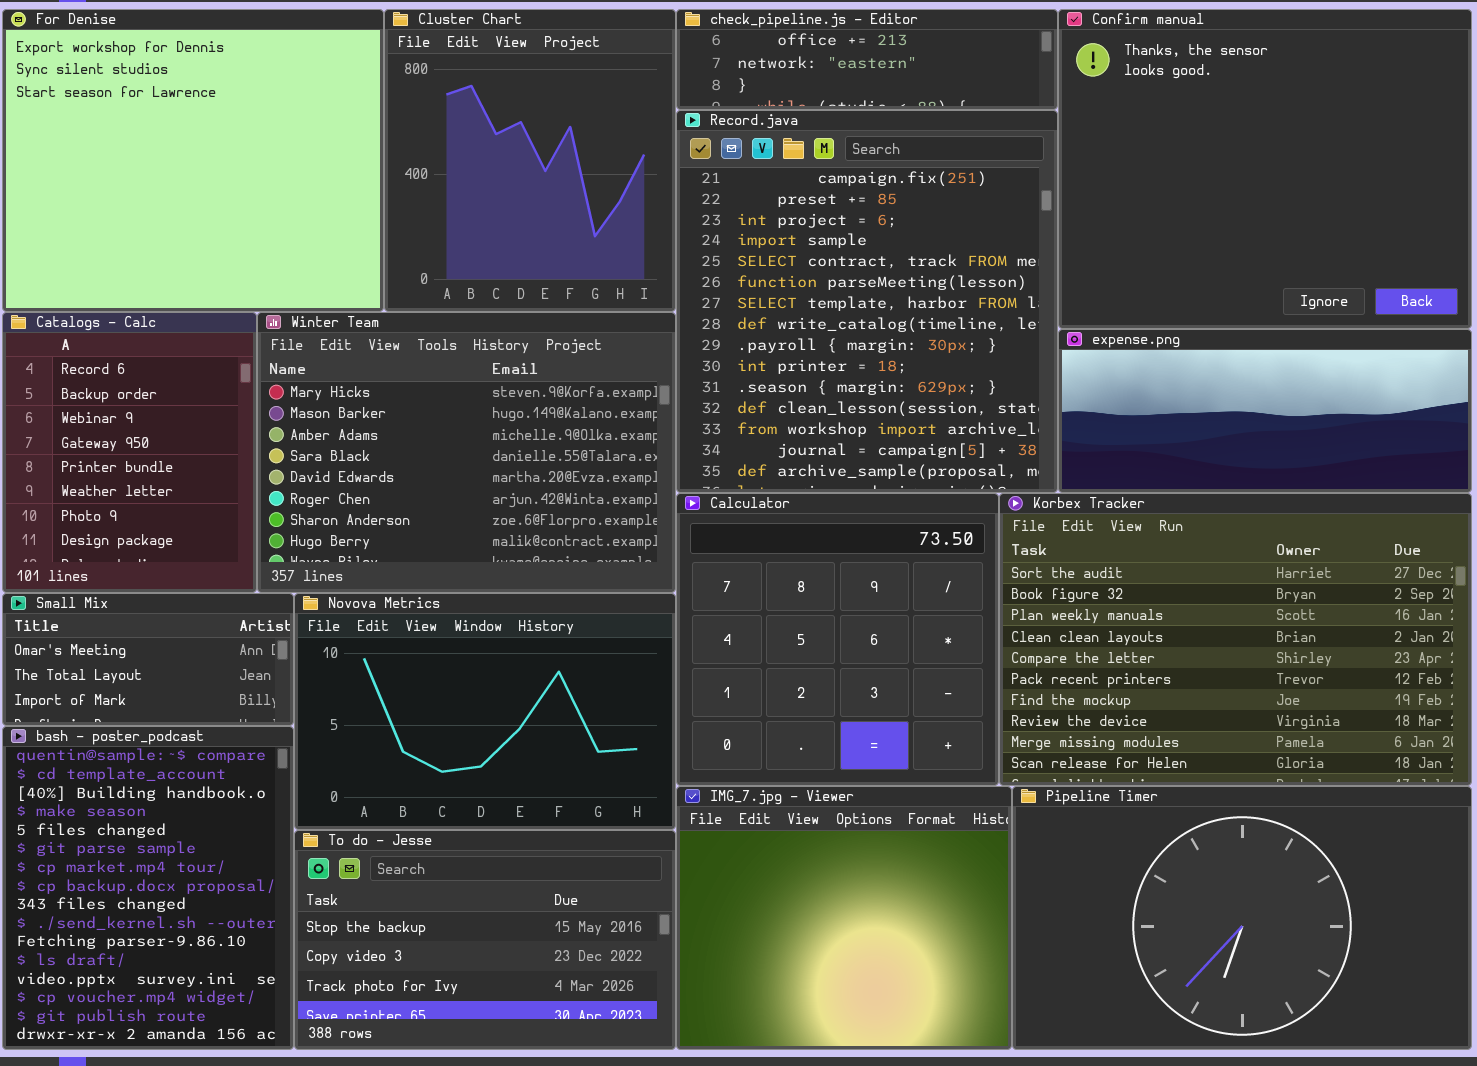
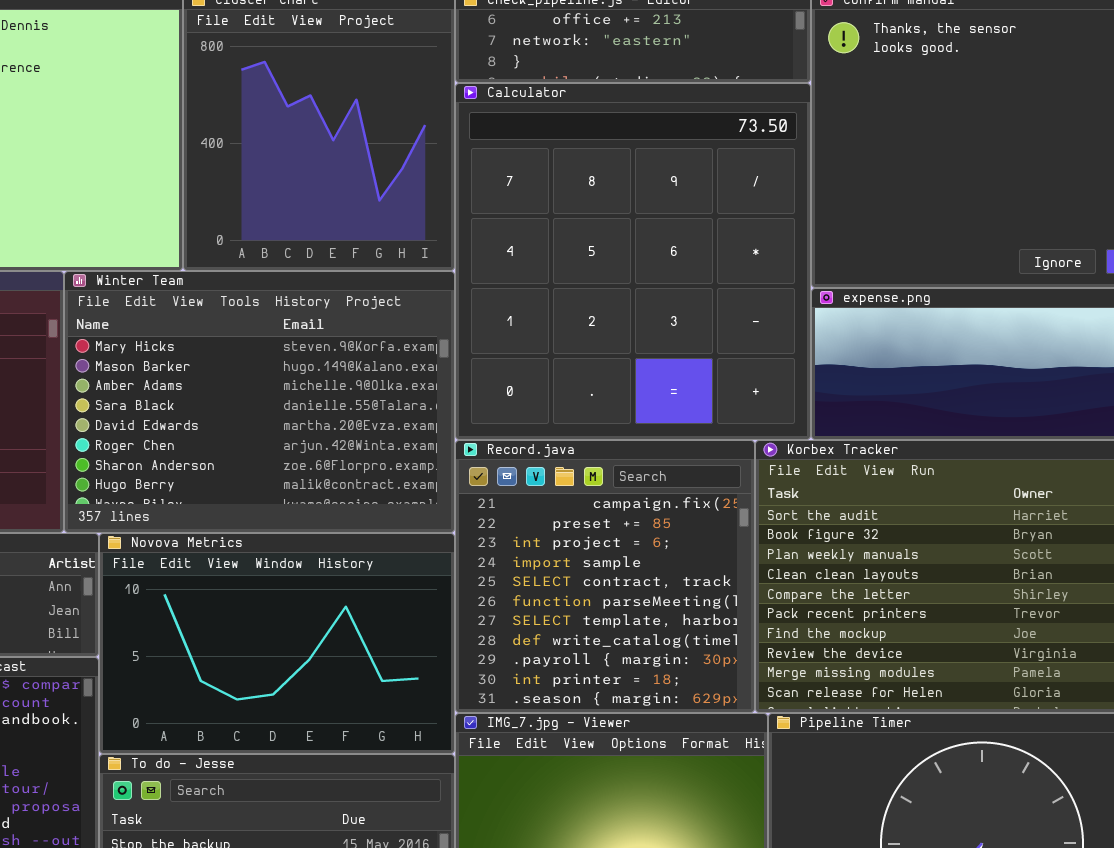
Record.java: [676,110,1058,493] -> [455,440,755,713], moved, resized
Calculator: [676,493,999,786] -> [455,83,811,440], moved, resized

